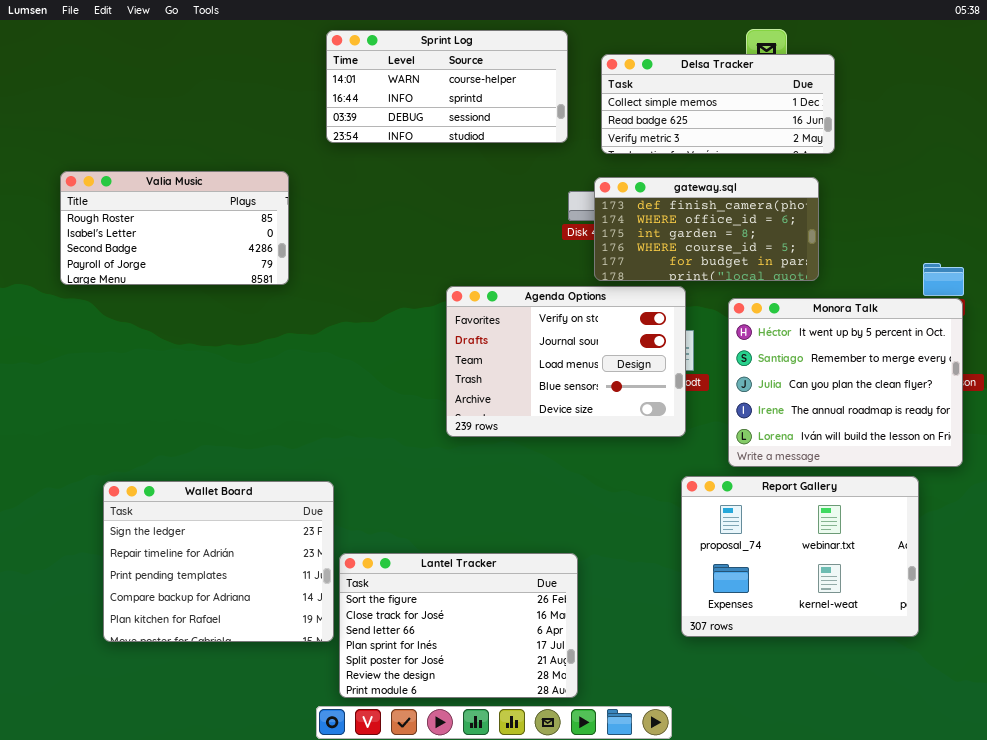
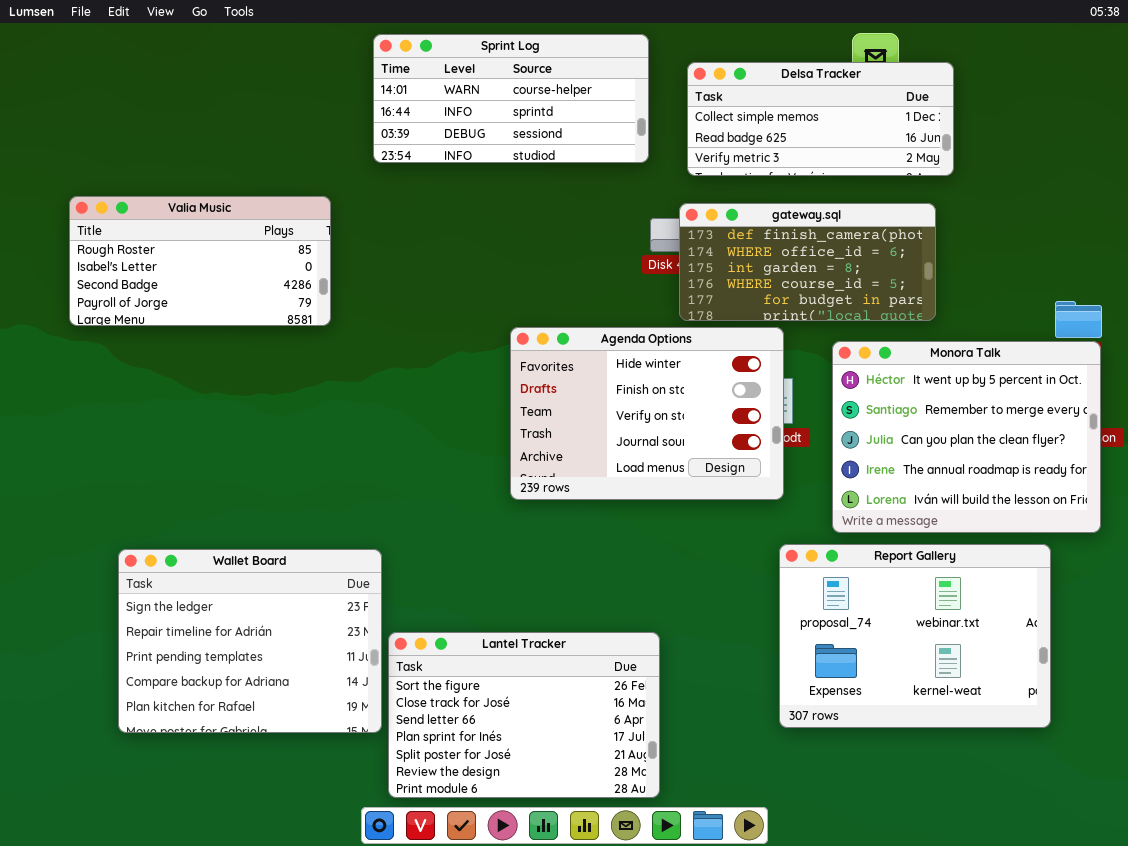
Agenda Options: [446,286,686,437] -> [510,327,784,500], scrolled up 2 rows

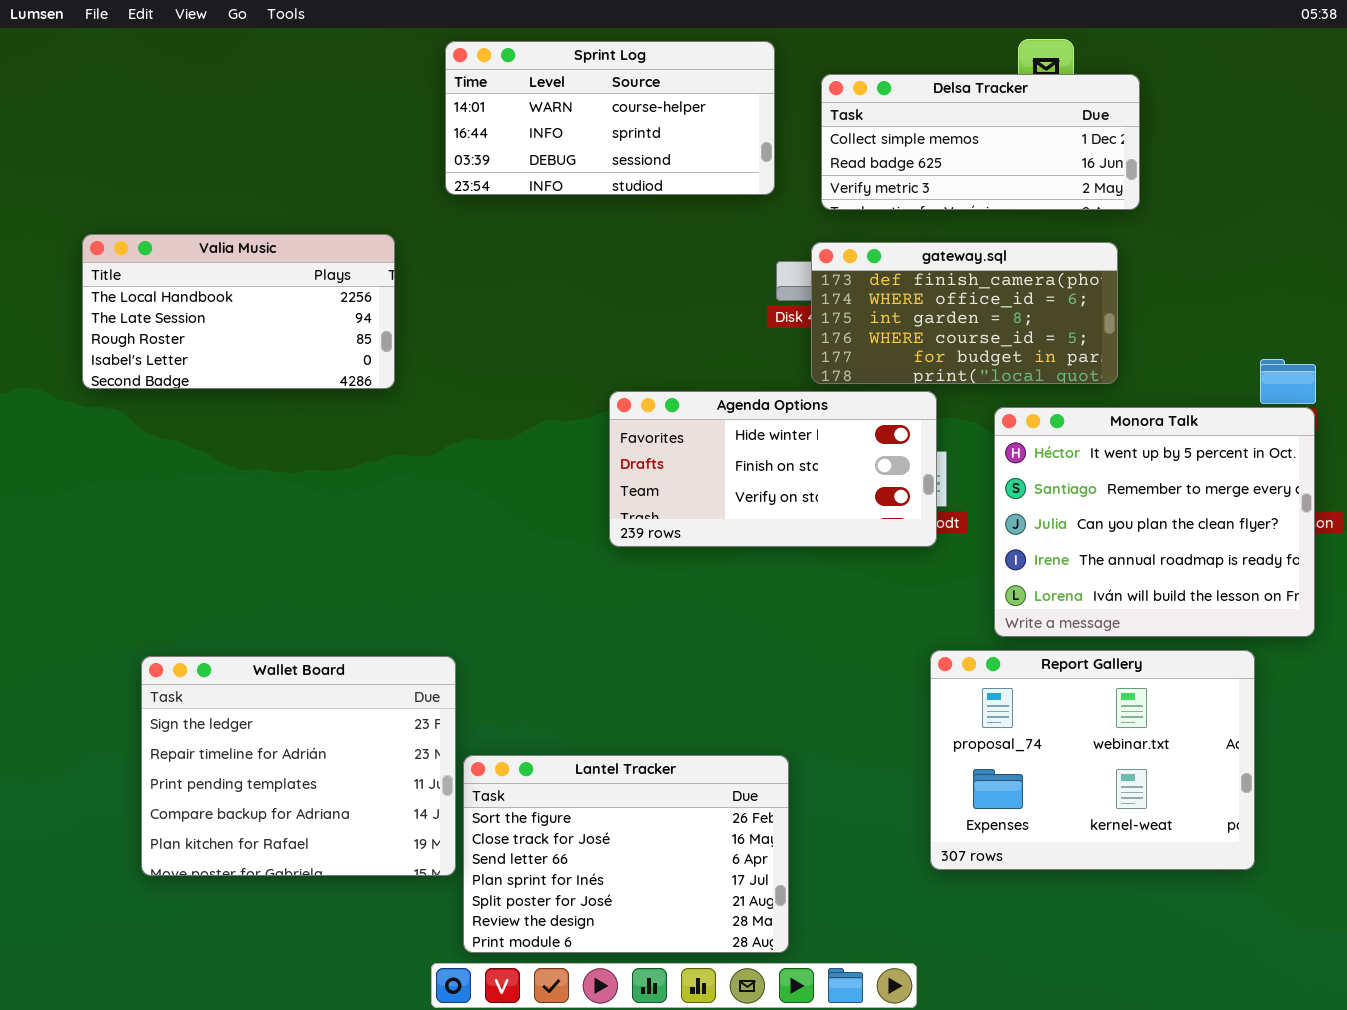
Valia Music: [69,196,331,326] -> [82,234,395,389], scrolled up 2 rows
Agenda Options: [510,327,784,500] -> [609,391,937,547], resized

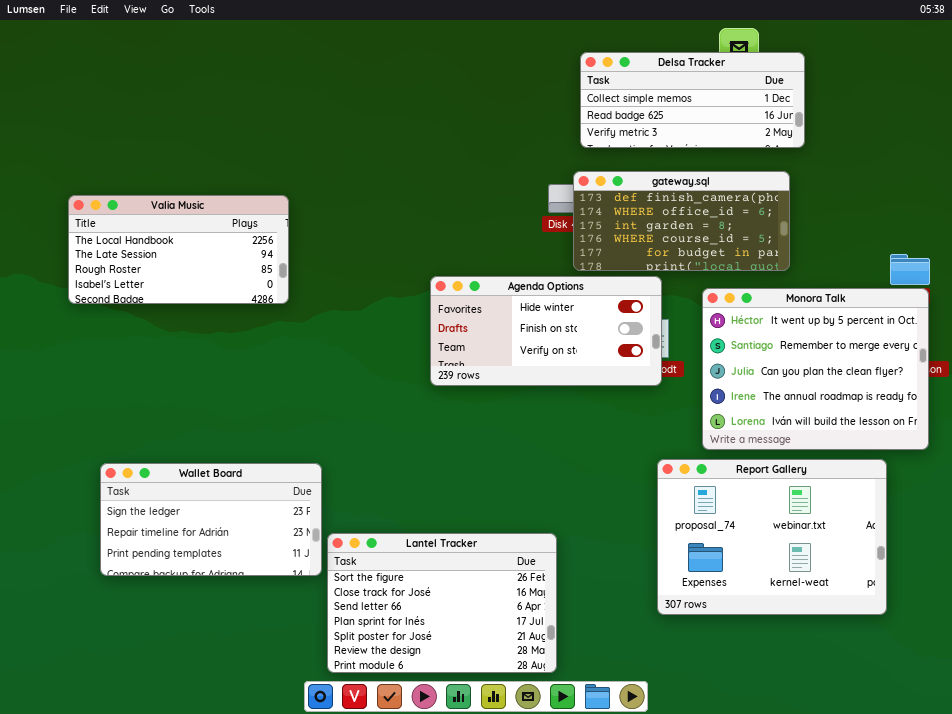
Sprint Log: [445,41,775,195] -> none, closed
Valia Music: [82,234,395,389] -> [68,195,289,304], moved
Wallet Board: [141,656,456,876] -> [100,463,322,576], resized

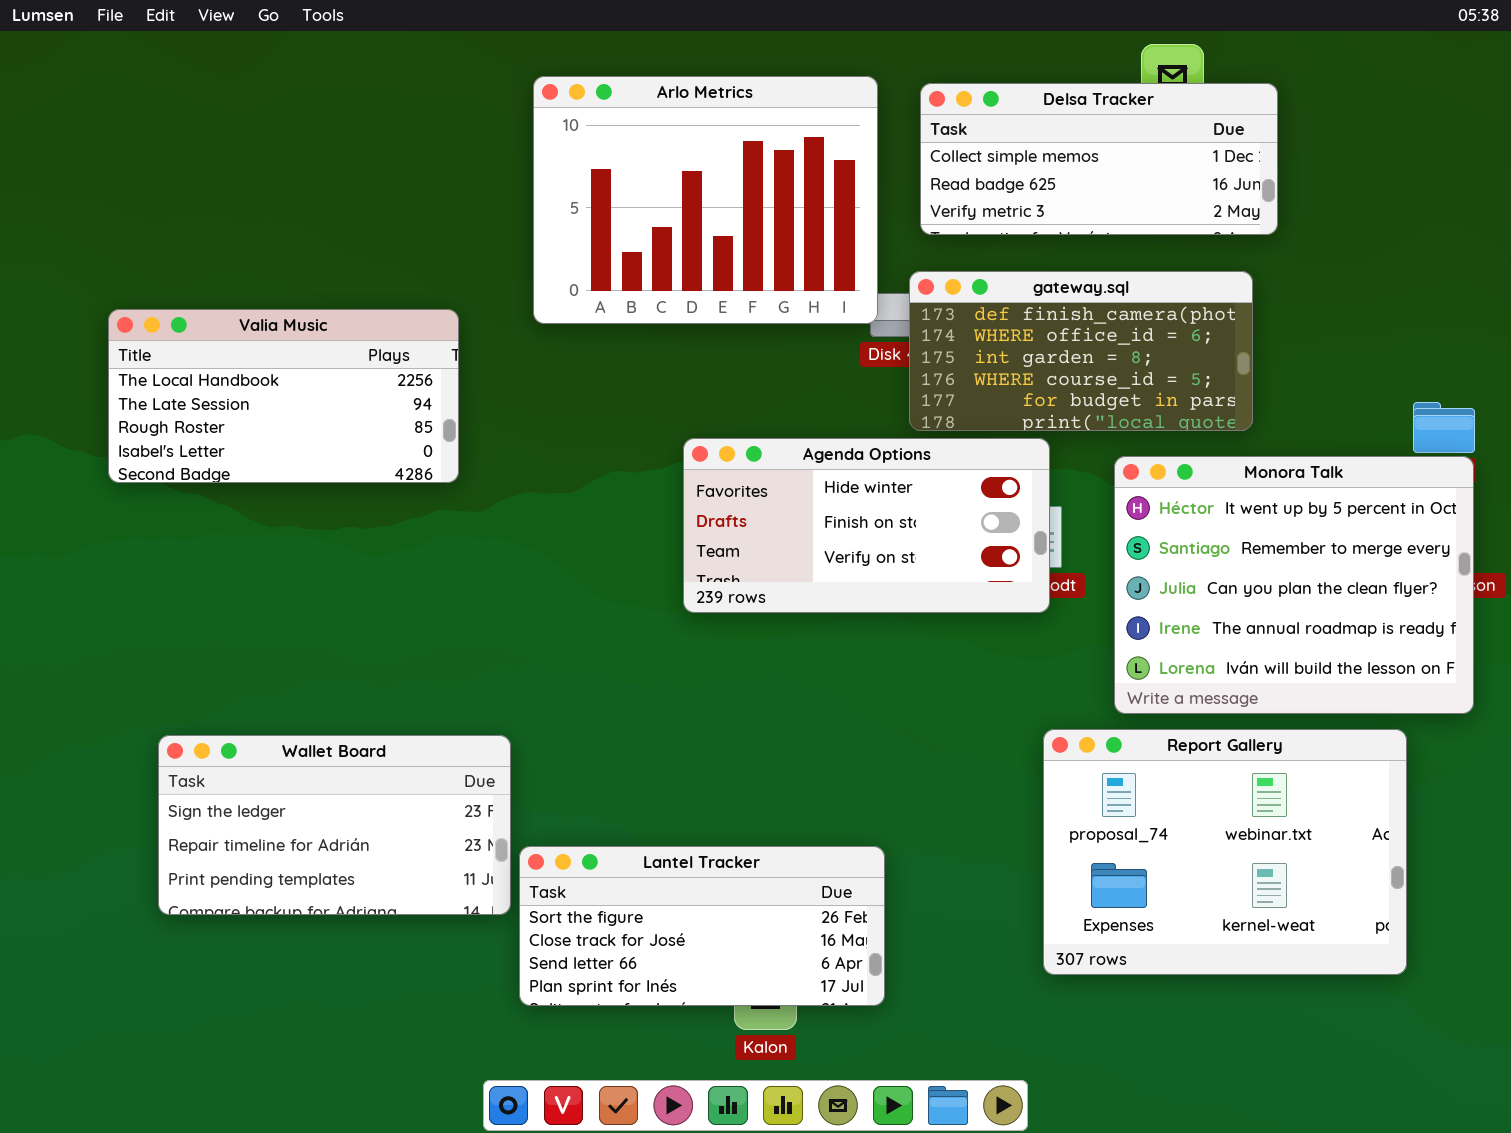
Arlo Metrics: none -> [533,76,878,324], opened
Lantel Tracker: [327,533,557,673] -> [519,846,885,1006], resized

